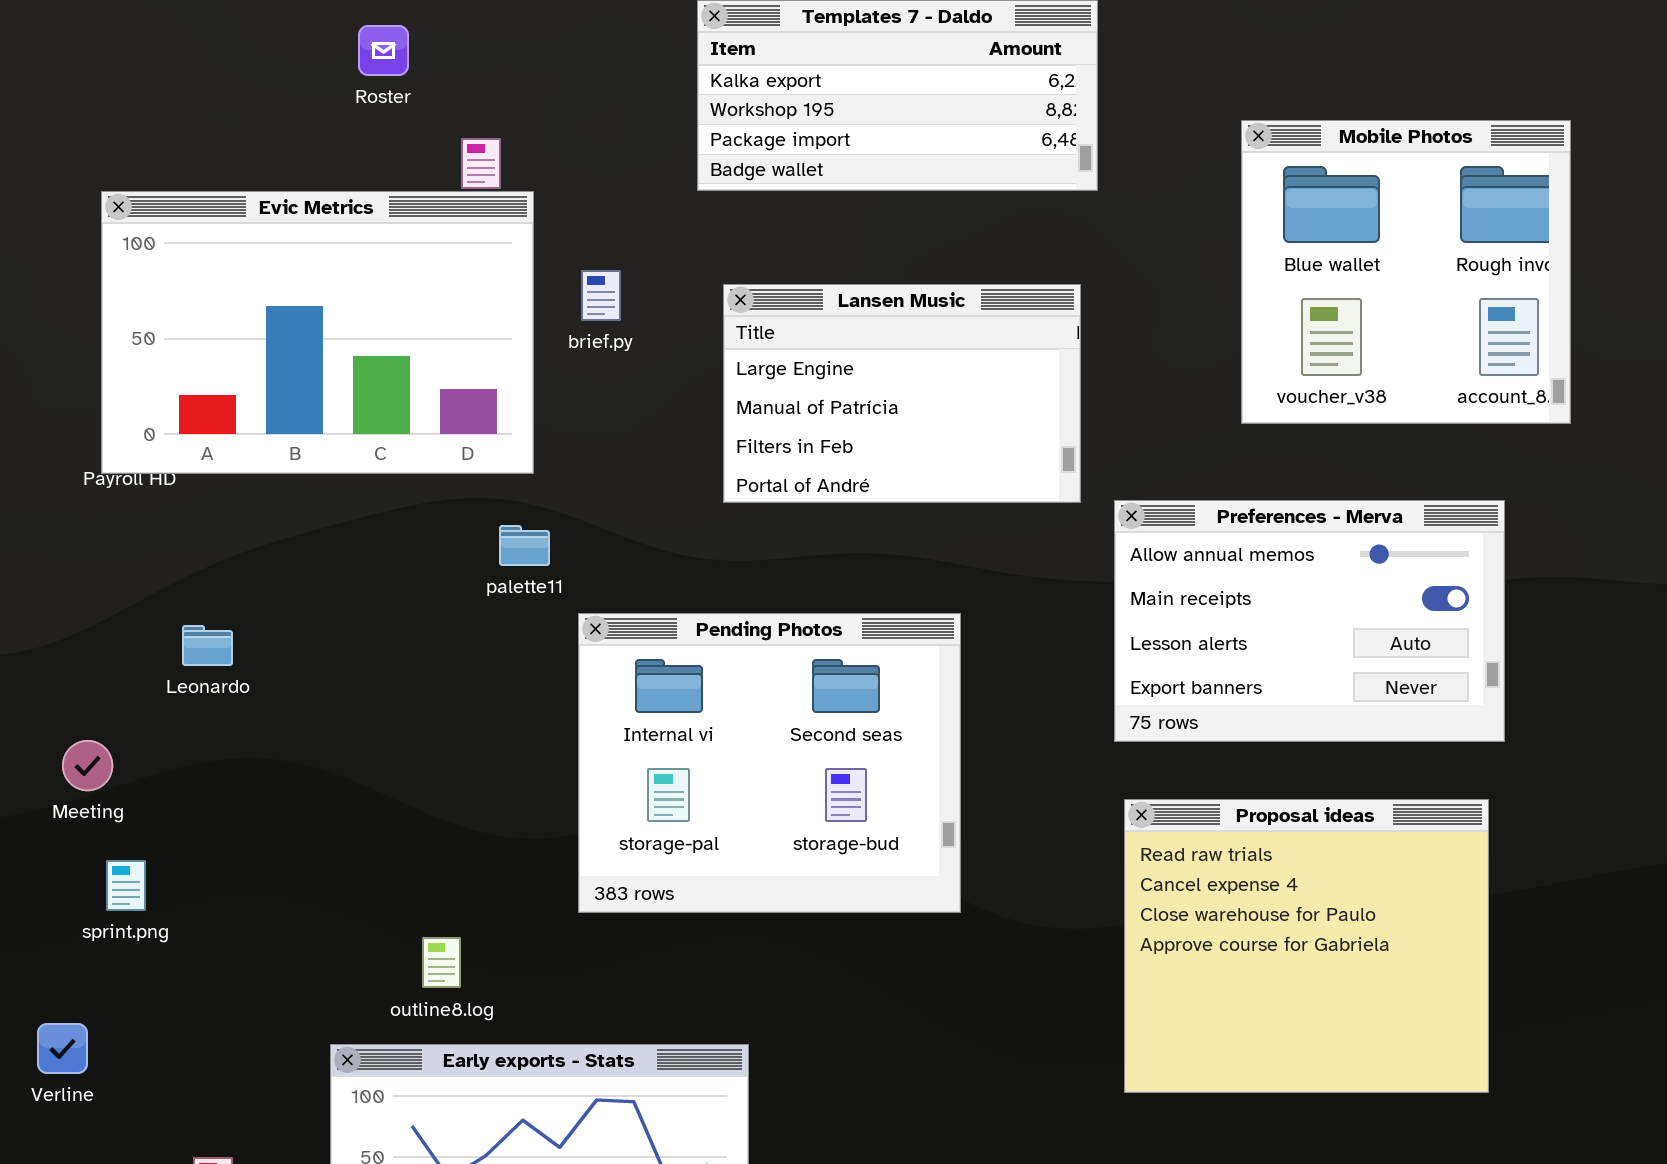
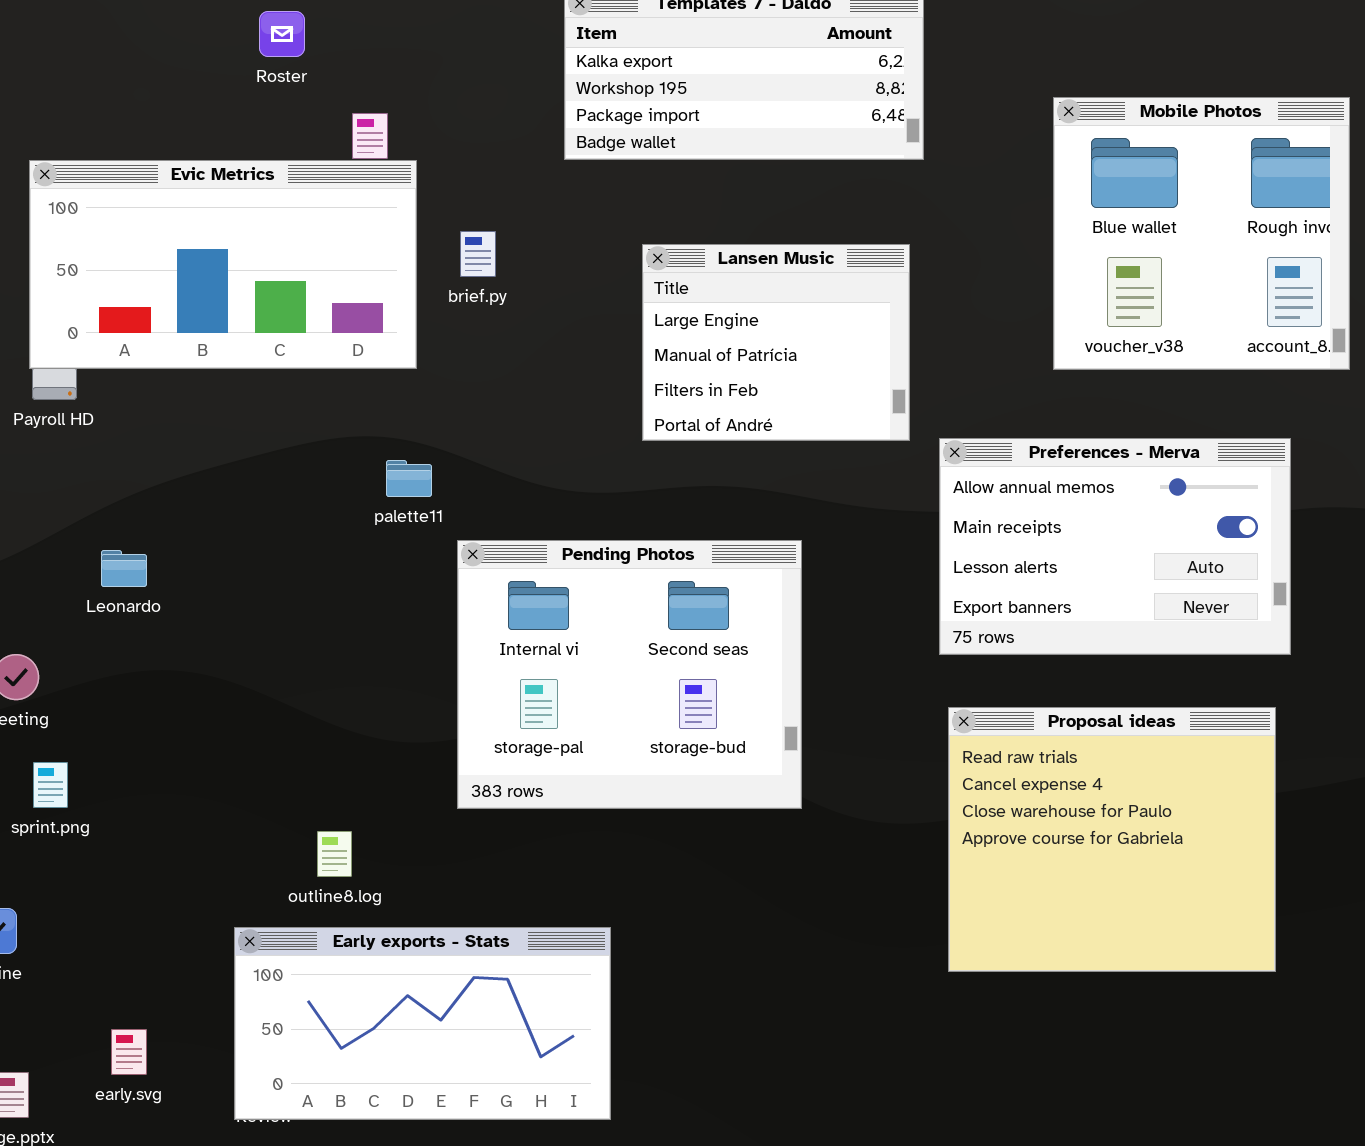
Evic Metrics: [101,191,534,474] -> [29,160,417,369], resized
Lansen Music: [723,284,1081,503] -> [642,244,910,441], resized

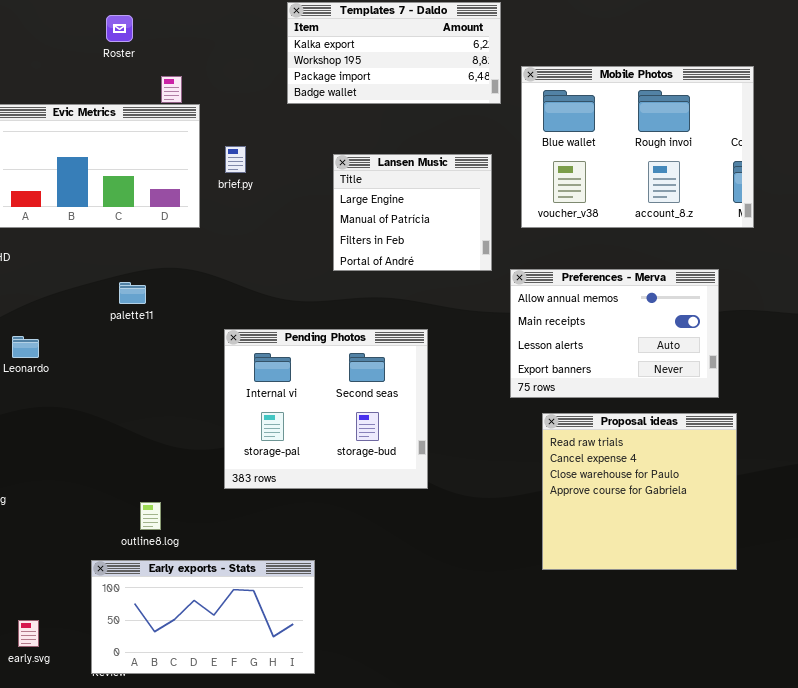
Mobile Photos: [1053,97,1350,370] -> [521,66,754,228], resized
palette11: [386,460,432,497] -> [119,282,146,304], moved
Proposal ideas: [948,707,1276,972] -> [542,413,737,570], moved

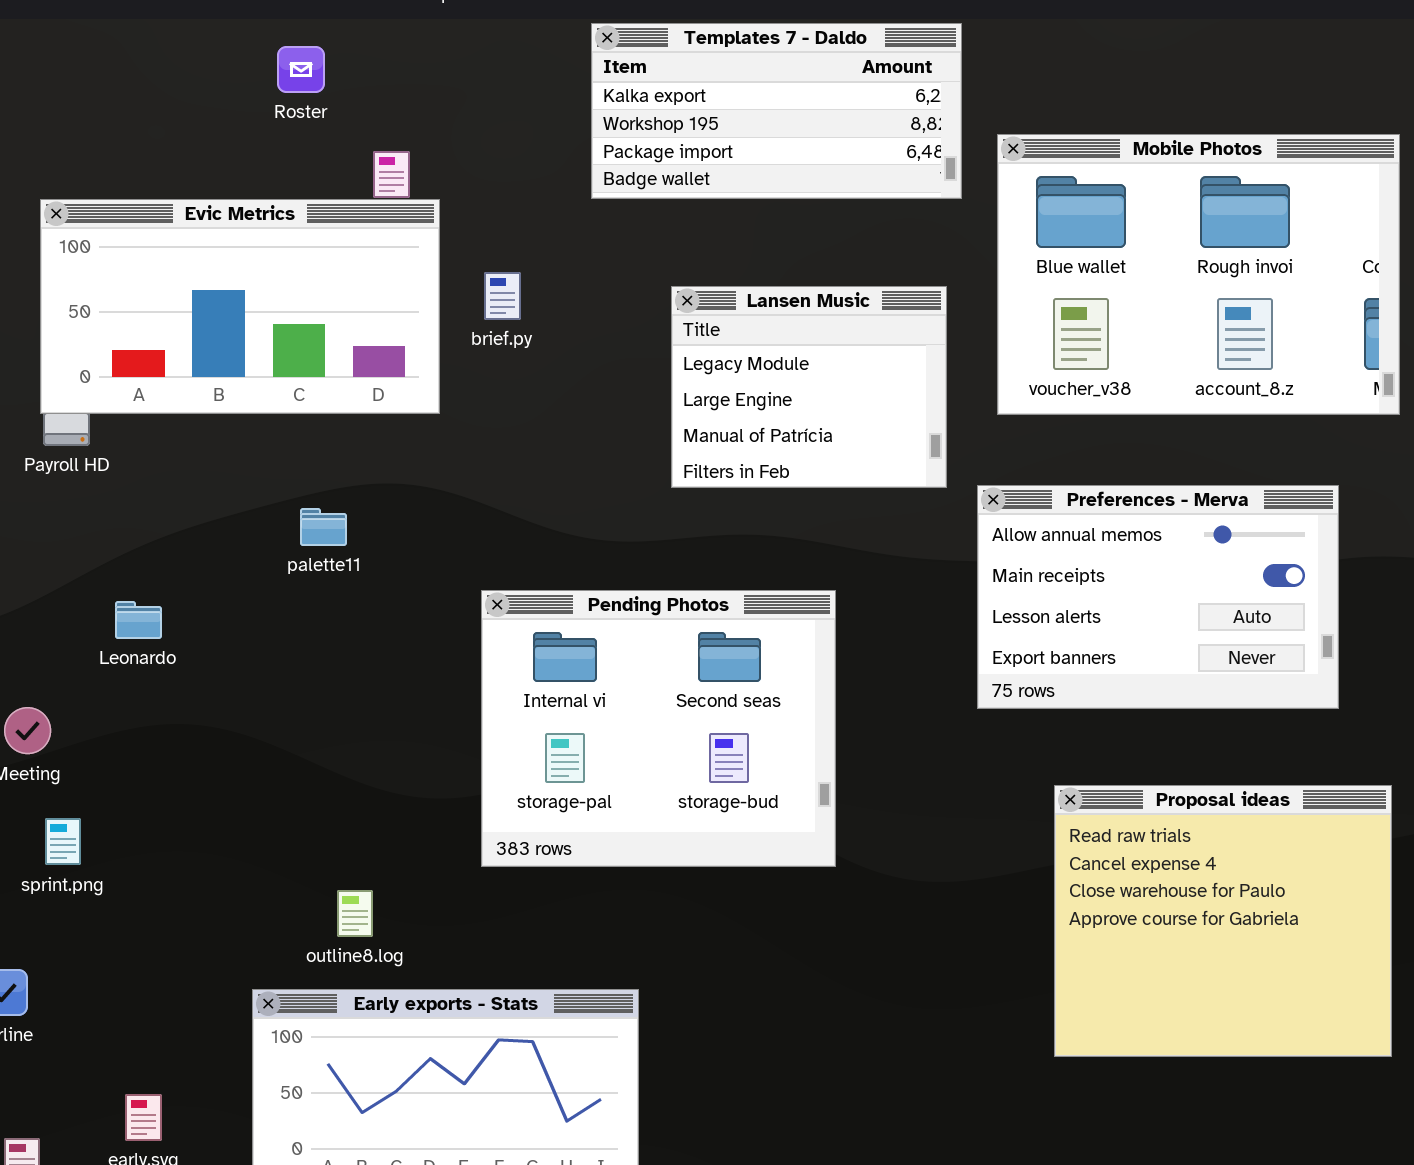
Lansen Music: [333,154,492,271] -> [671,286,947,488], scrolled up 1 row
Proposal ideas: [542,413,737,570] -> [1054,785,1392,1057], moved

